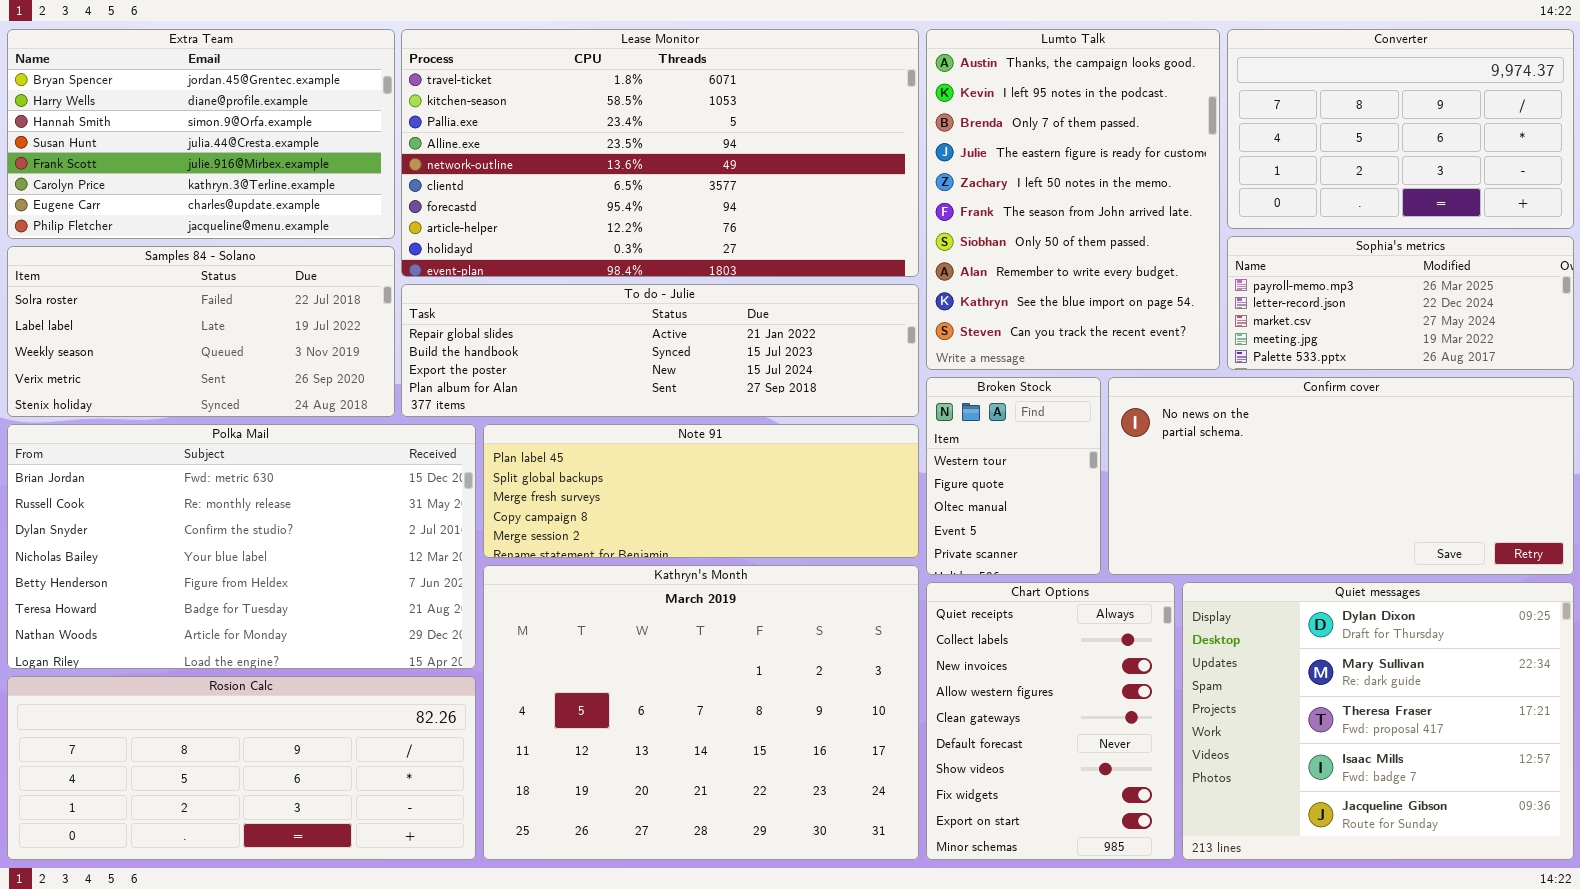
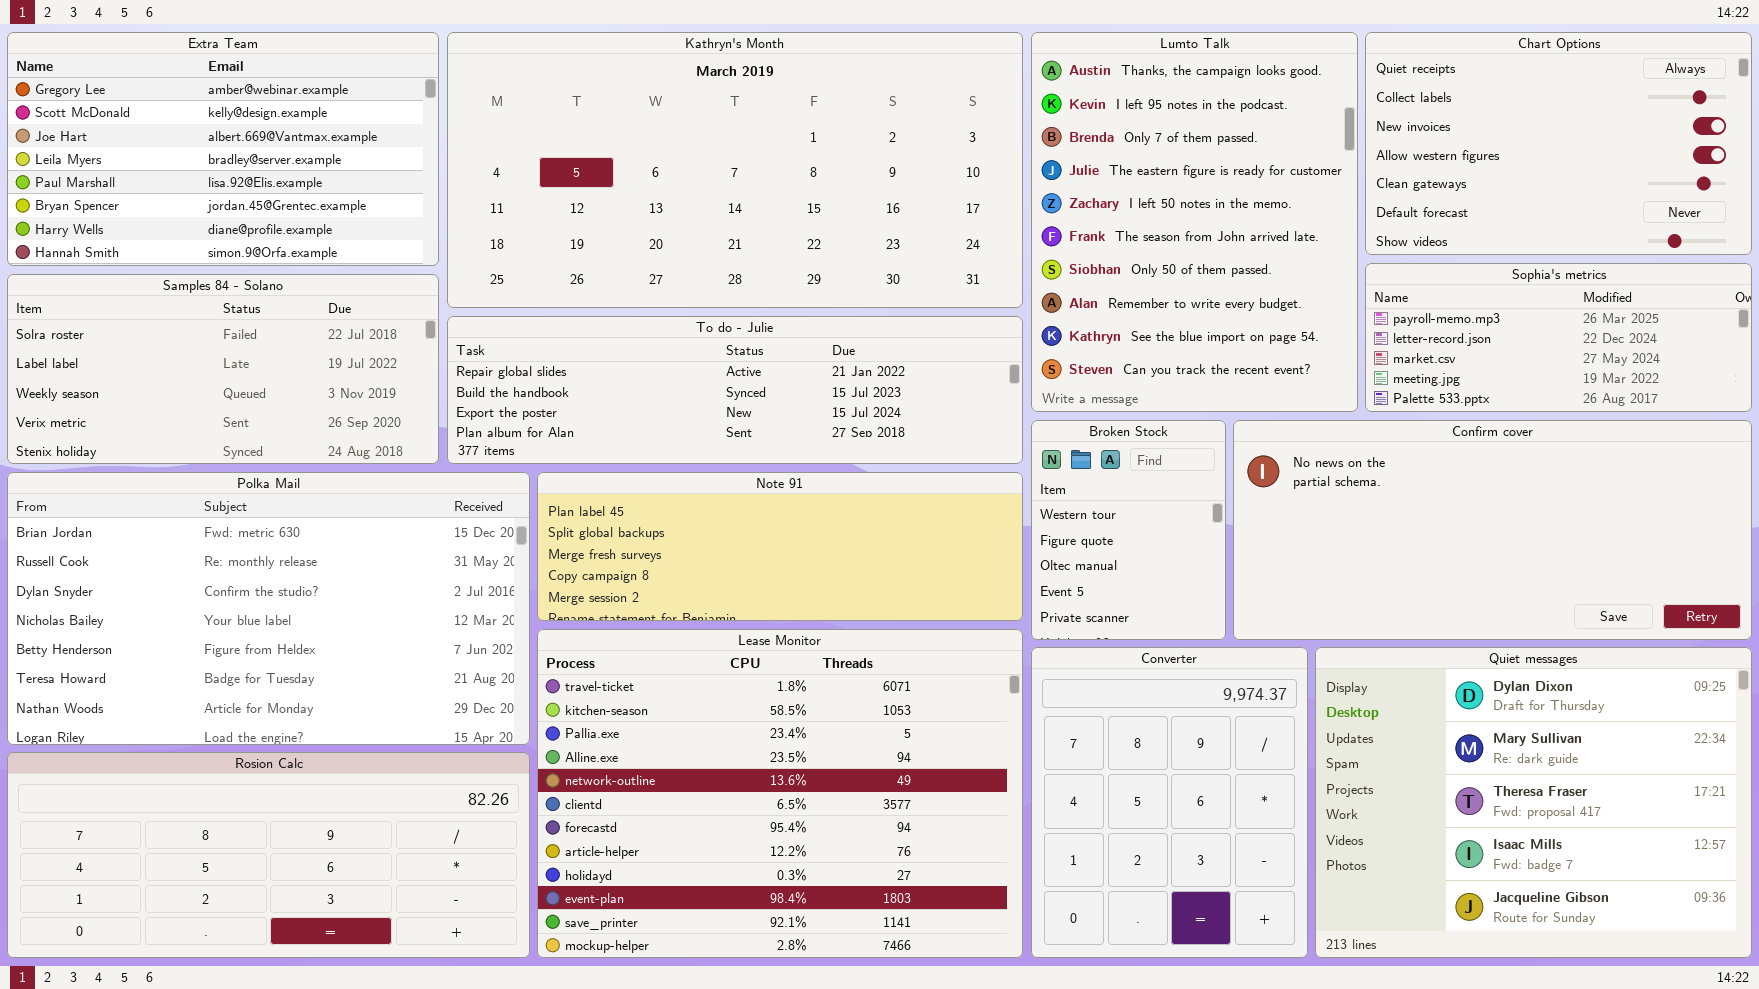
Extra Team: [7,29,395,239] -> [7,32,439,266], scrolled up 5 rows
Lease Monitor: [401,29,919,277] -> [537,629,1023,958], moved, resized
Converter: [1227,29,1574,229] -> [1031,647,1308,958], moved, resized
Kathryn's Month: [483,565,919,860] -> [447,32,1023,308], moved, resized
Chart Options: [926,582,1175,860] -> [1365,32,1752,255], moved, resized

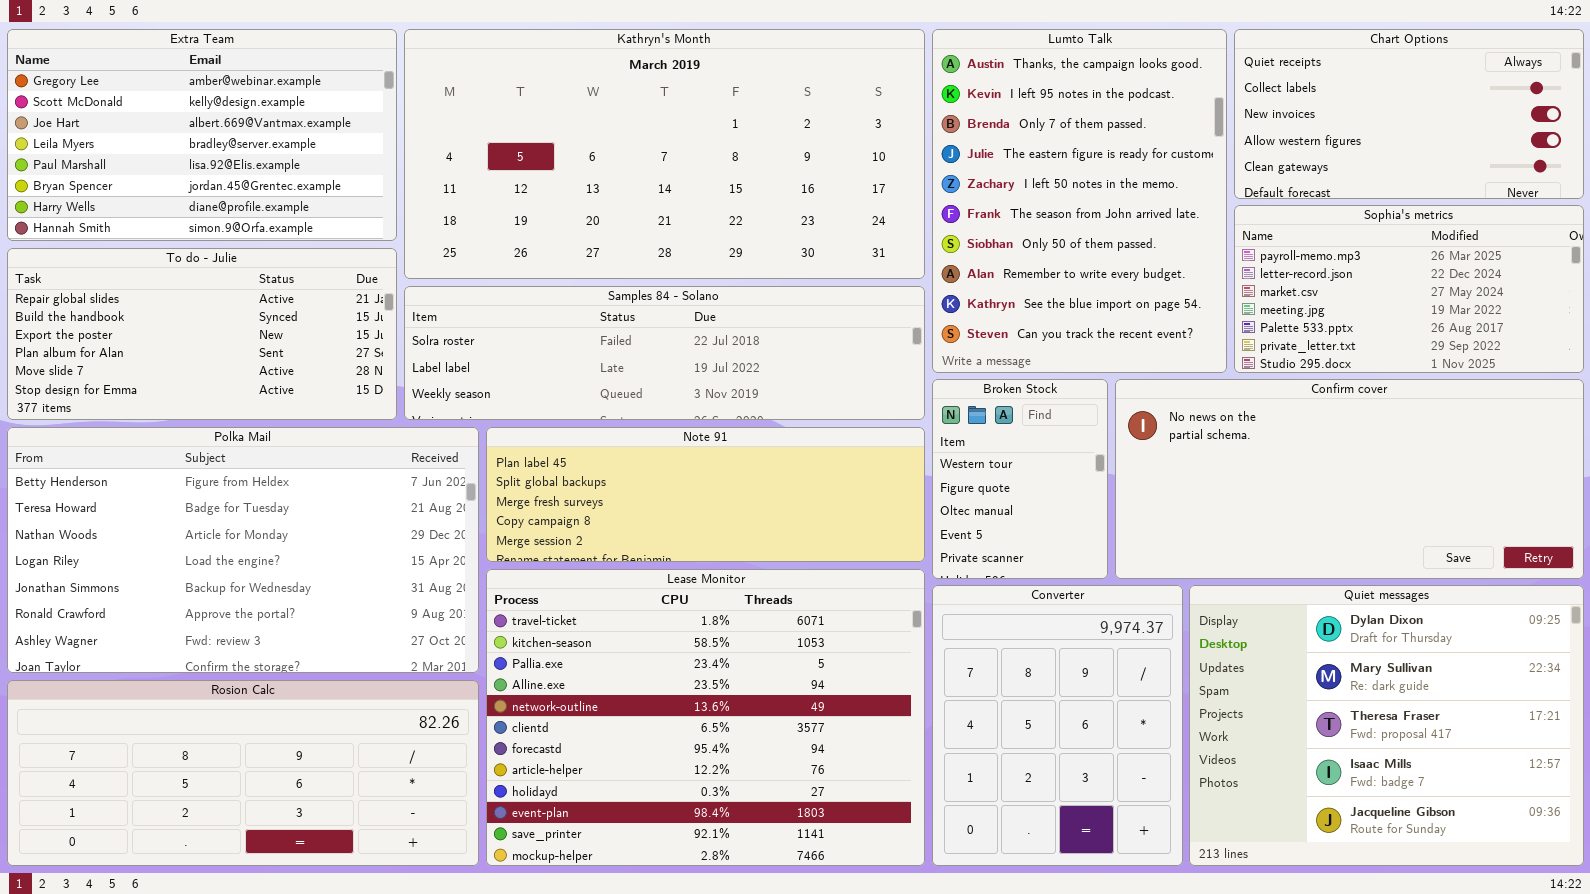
Chart Options: [1365,32,1752,255] -> [1234,29,1584,199], resized
Sophia's metrics: [1365,263,1752,412] -> [1234,205,1584,373], resized
Samples 84 - Solano: [7,274,439,464] -> [404,286,925,420], moved, resized
To do - Julie: [447,316,1023,464] -> [7,248,397,420], moved, resized
Polka Mail: [7,472,530,745] -> [7,427,479,673], scrolled down 4 rows

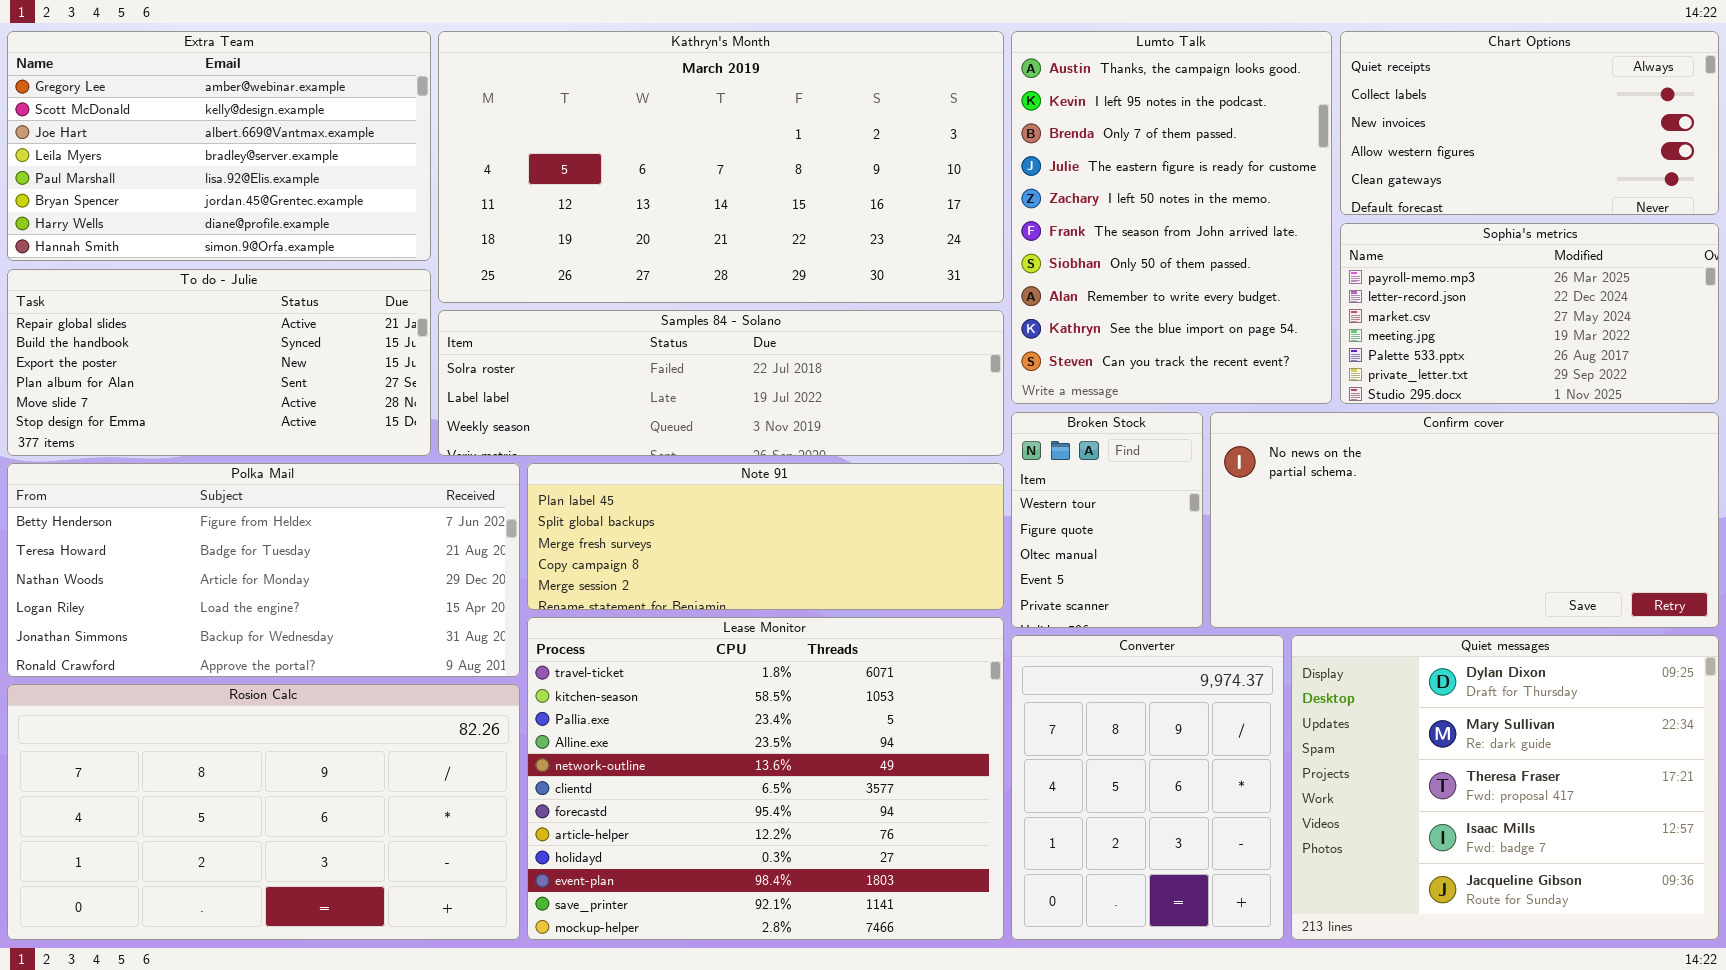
Polka Mail: [7,427,479,673] -> [7,463,520,677], resized
Rosion Calc: [7,680,479,866] -> [7,684,520,940], resized

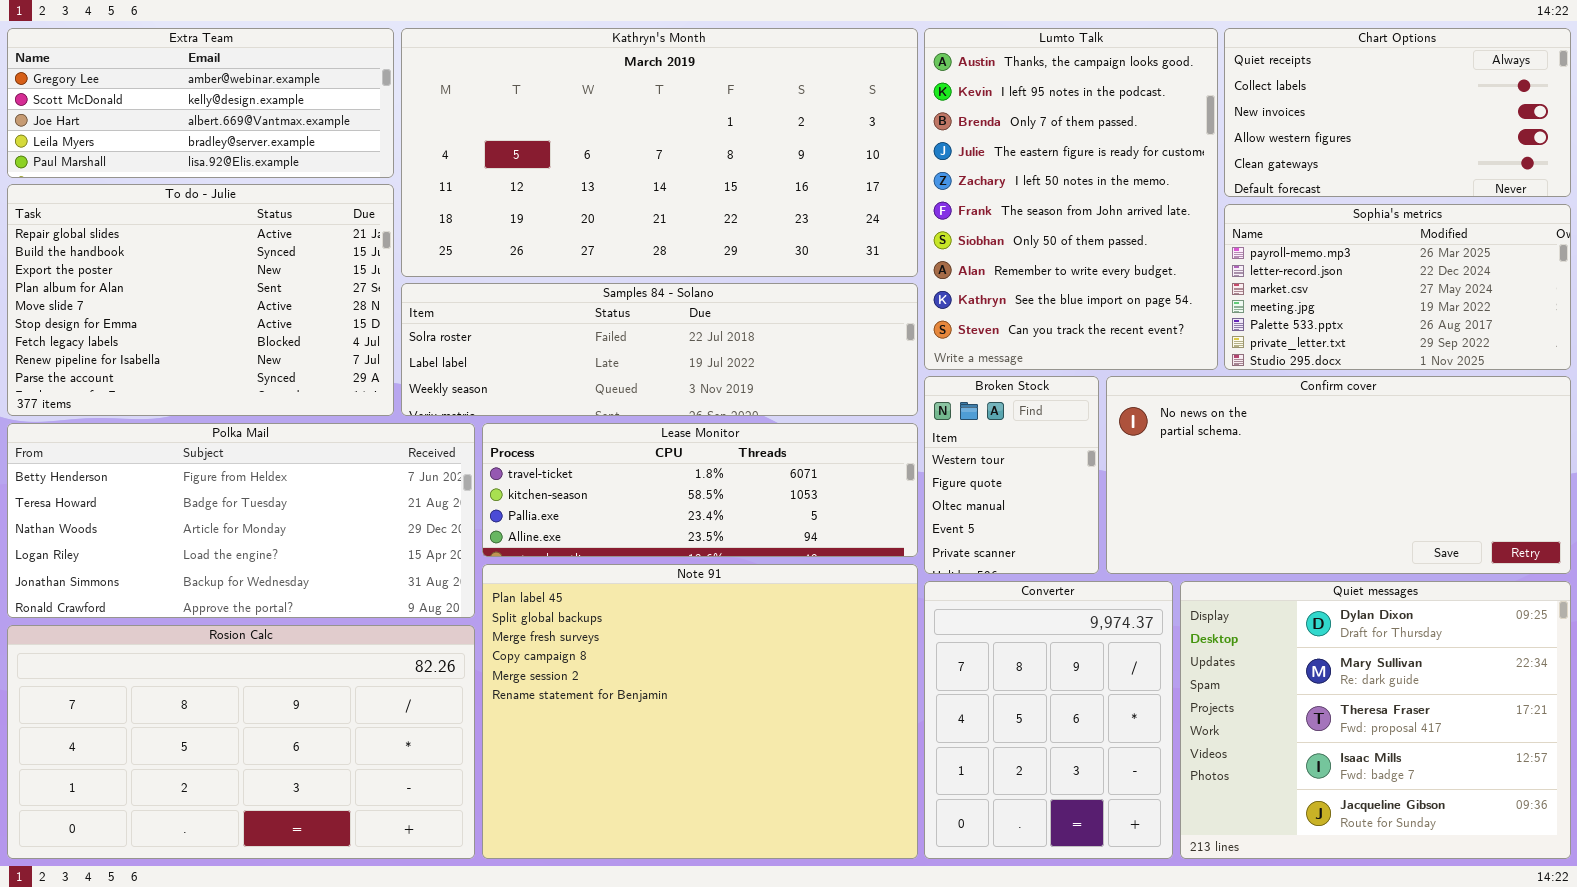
Extra Team: [7,31,431,261] -> [7,28,394,178], resized
To do - Julie: [7,269,431,456] -> [7,184,394,416], resized
Note 91: [527,463,1004,610] -> [482,564,918,859], moved, resized
Lease Monitor: [527,617,1004,940] -> [482,423,918,557], moved, resized

